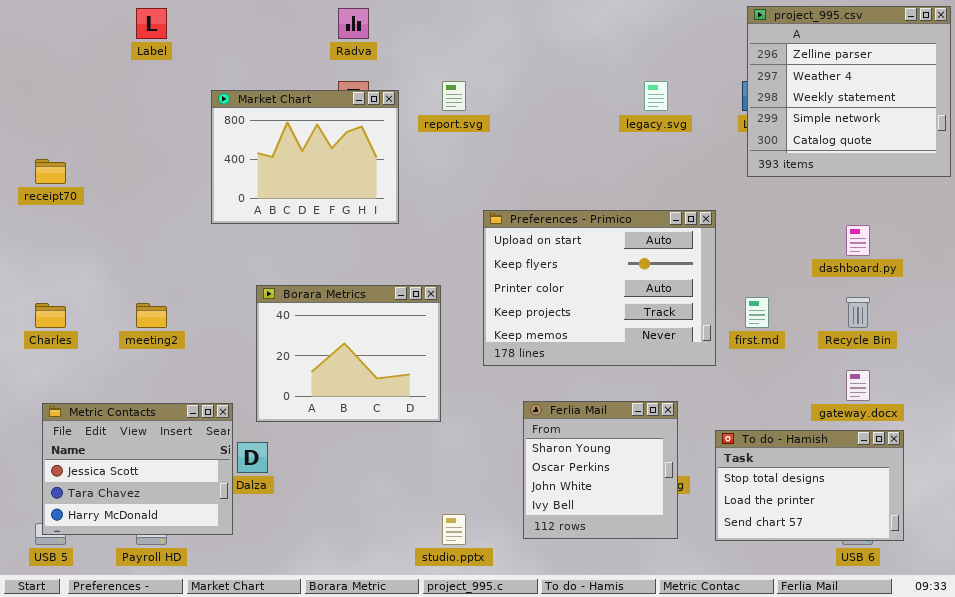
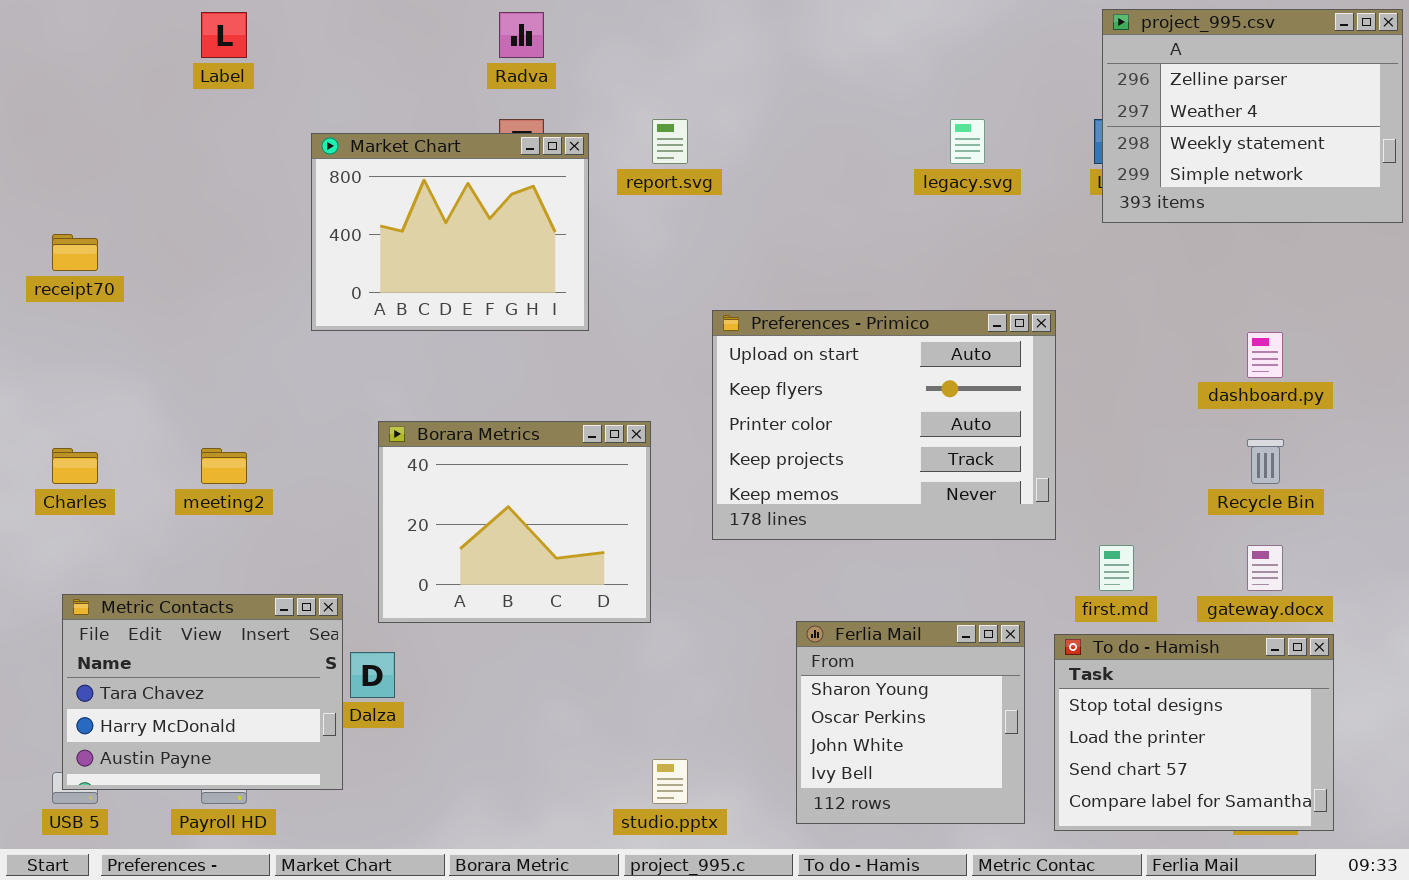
project_995.csv: [747,6,951,177] -> [1102,9,1403,223], resized
first.md: [745,297,769,328] -> [1099,545,1134,591], moved
Ferlia Mail: [523,401,678,539] -> [796,621,1025,824], moved
Metric Contacts: [42,403,233,535] -> [62,594,343,790], scrolled down 1 row
To do - Hamish: [715,430,904,541] -> [1054,634,1334,831], resized

